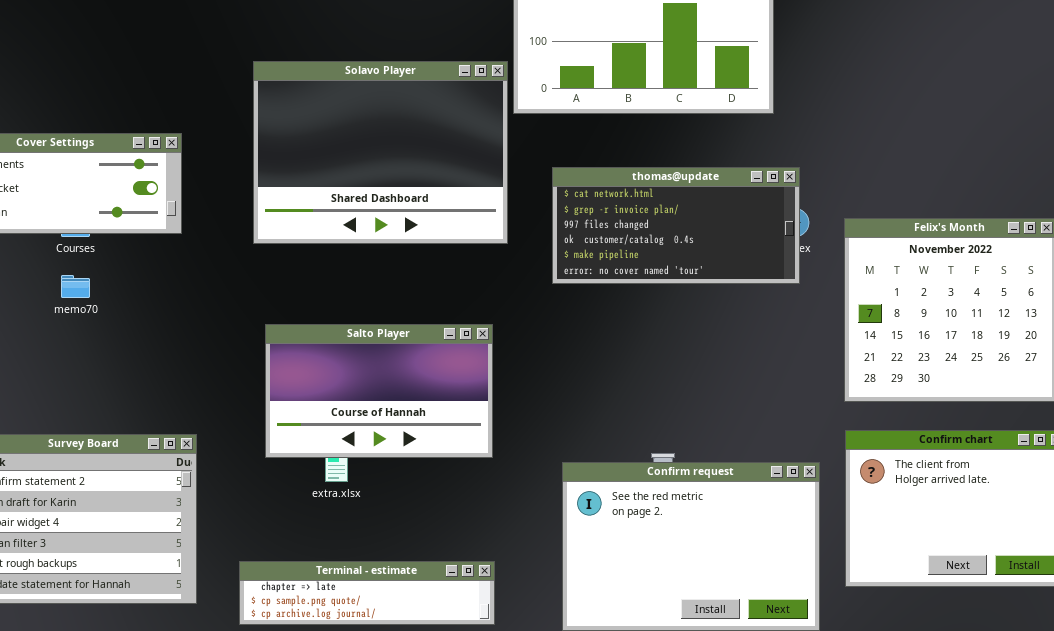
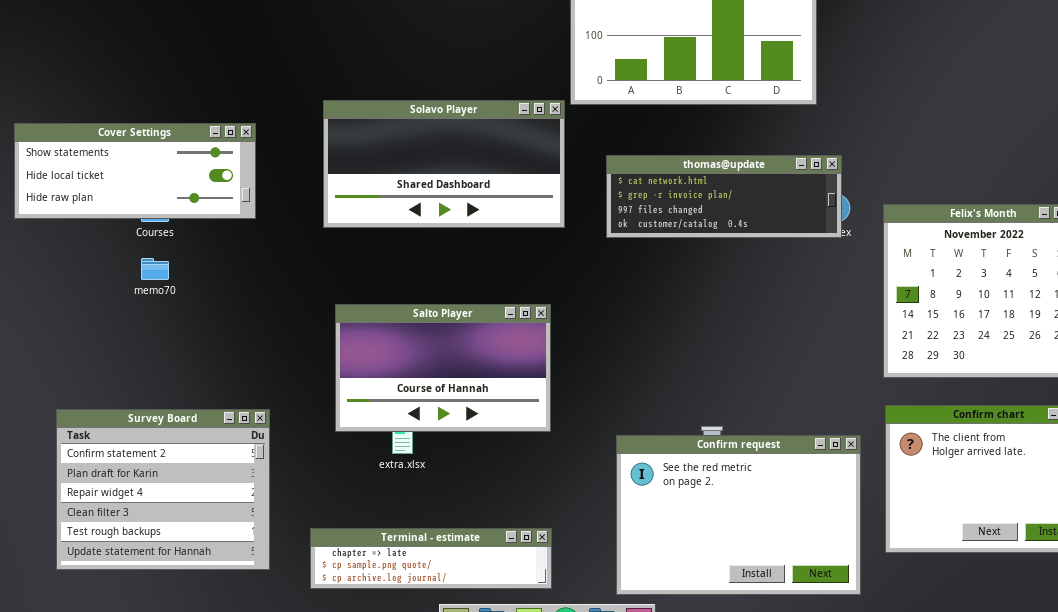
Solavo Player: [253,61,508,244] -> [323,100,565,228], resized
thomas@update: [552,167,800,284] -> [606,155,842,238], resized

